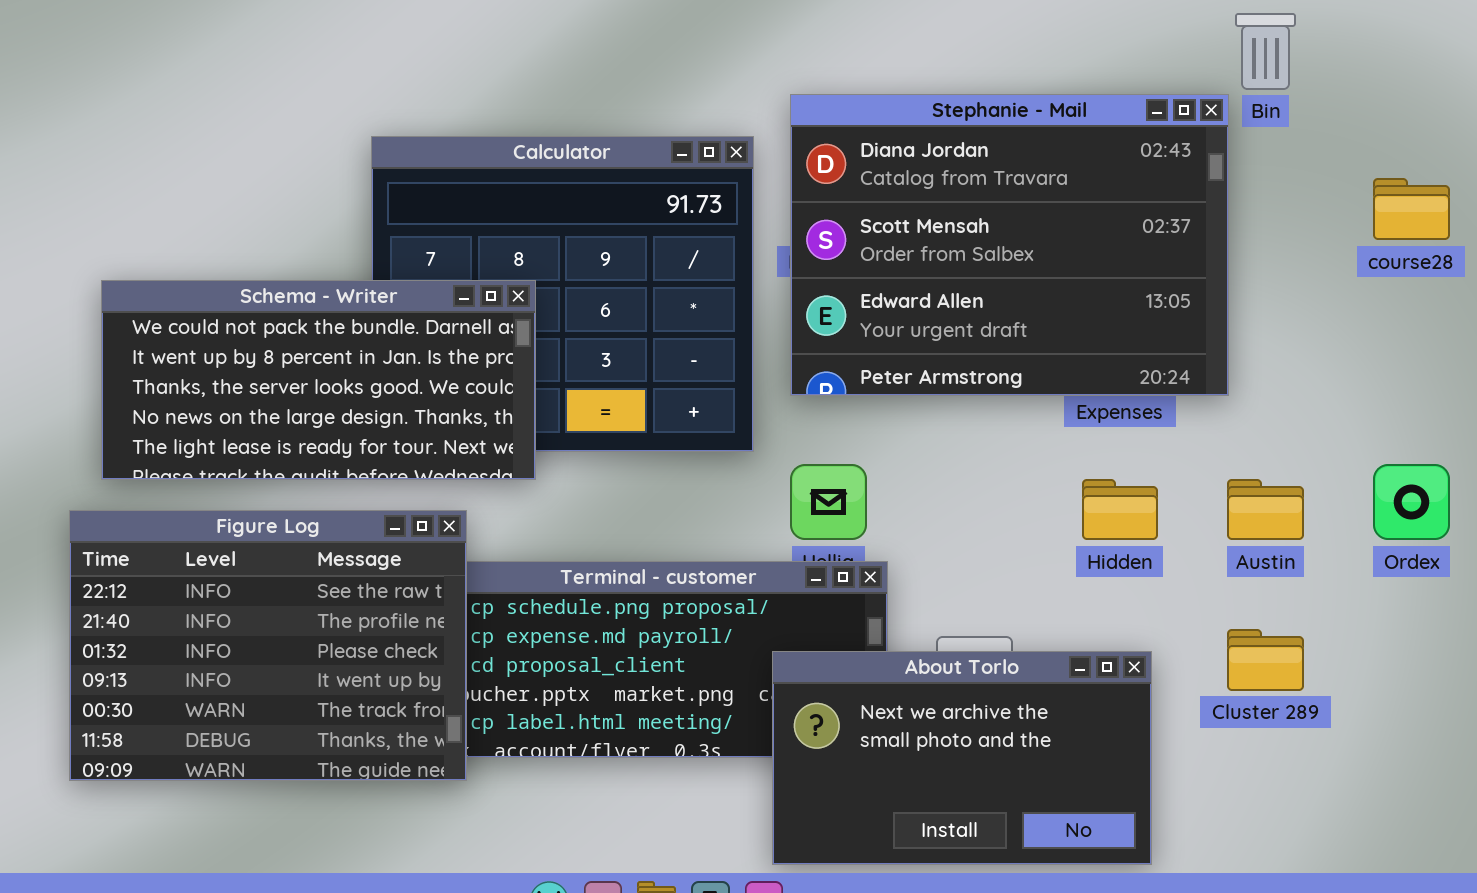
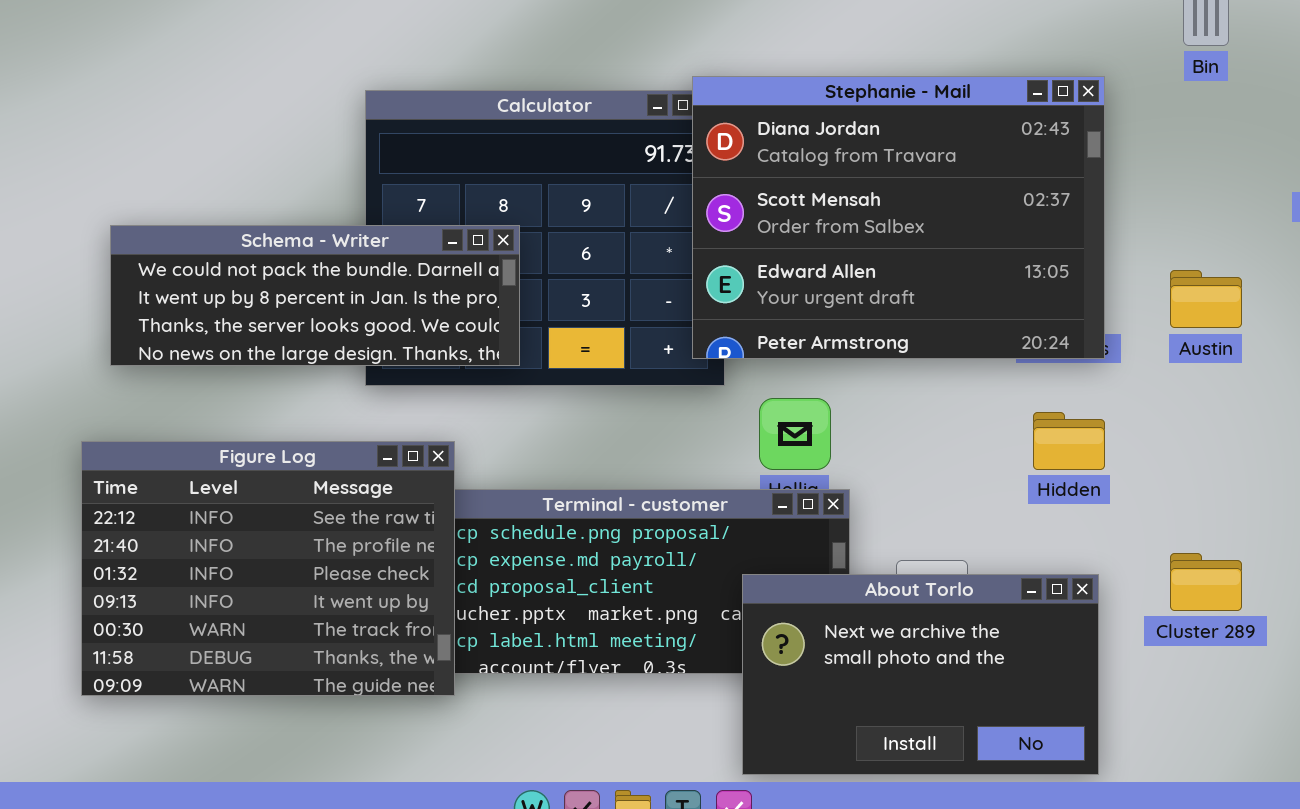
Stephanie - Mail: [790,94,1229,396] -> [692,76,1105,359], moved
Schema - Writer: [101,280,536,480] -> [110,225,520,366], resized
Austin: [1227,479,1304,540] -> [1170,270,1242,328], moved

